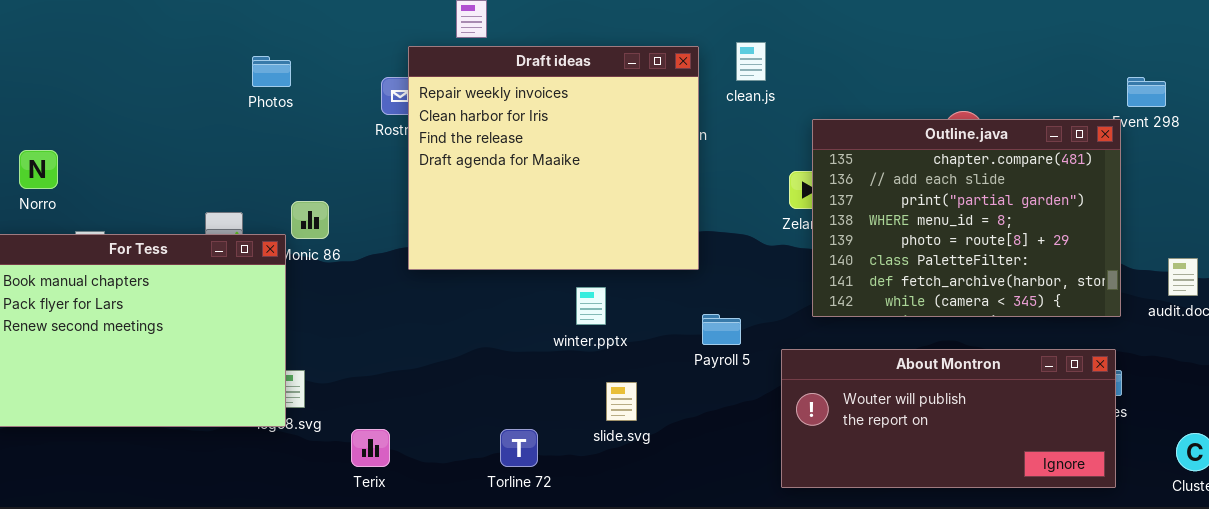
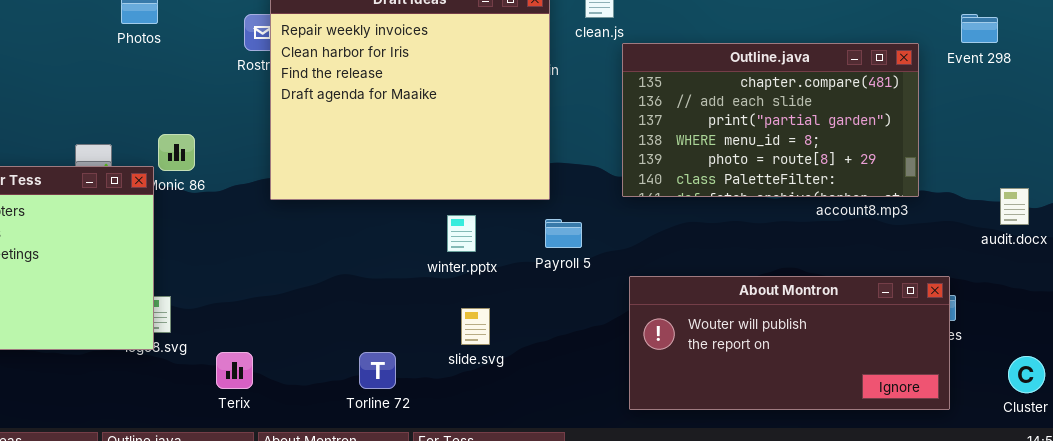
Outline.java: [812,119,1121,317] -> [622,43,919,197], moved, resized
winter.pptx: [576,287,606,325] -> [447,215,476,252], moved
Payroll 5: [702,314,741,345] -> [545,219,582,248], moved

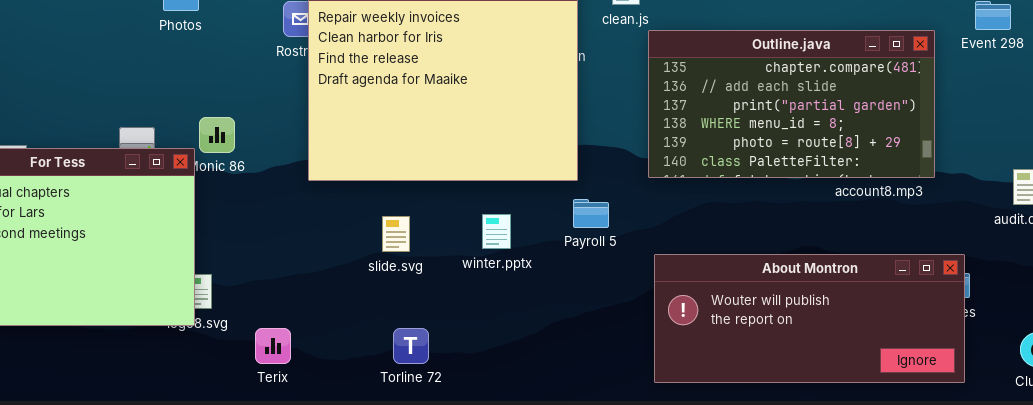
winter.pptx: [447,215,476,252] -> [482,214,511,249], moved
slide.svg: [461,308,490,345] -> [382,216,410,252], moved

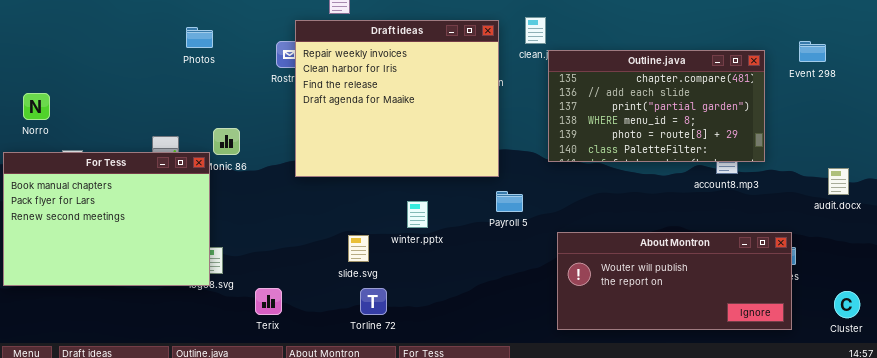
Outline.java: [648,30,935,178] -> [548,50,765,162], moved
winter.pptx: [482,214,511,249] -> [407,201,428,228], moved
slide.svg: [382,216,410,252] -> [348,235,369,262], moved

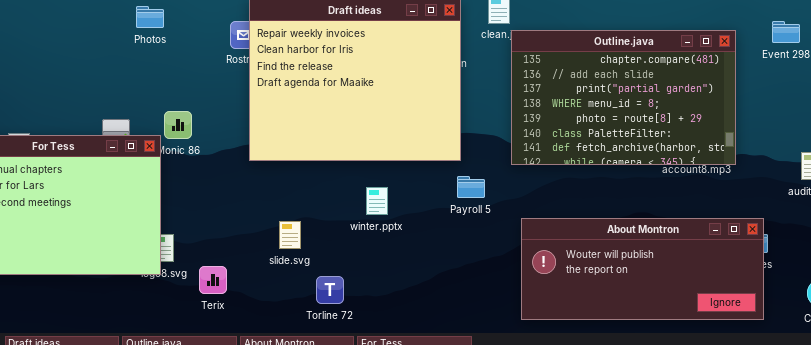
Outline.java: [548,50,765,162] -> [511,30,736,165], resized
slide.svg: [348,235,369,262] -> [279,221,301,249], moved
Terix: [255,288,282,315] -> [199,266,227,294], moved

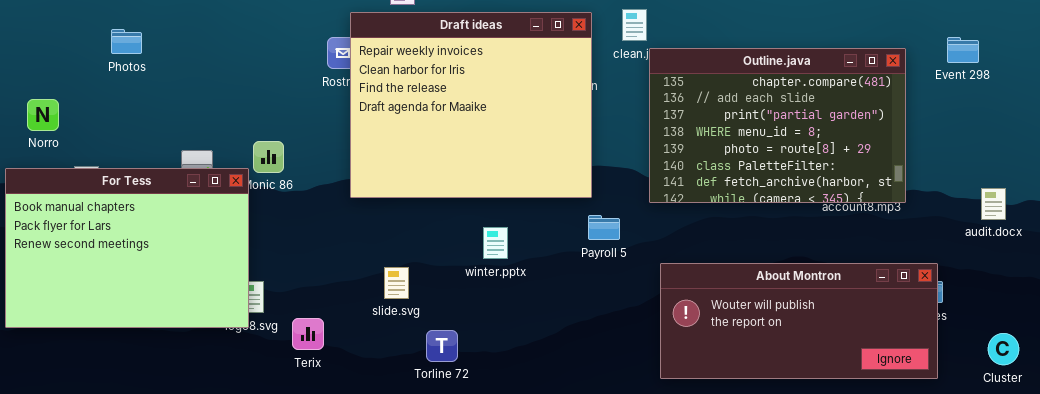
Photos: [136,6,164,28] -> [111,29,142,54], moved

